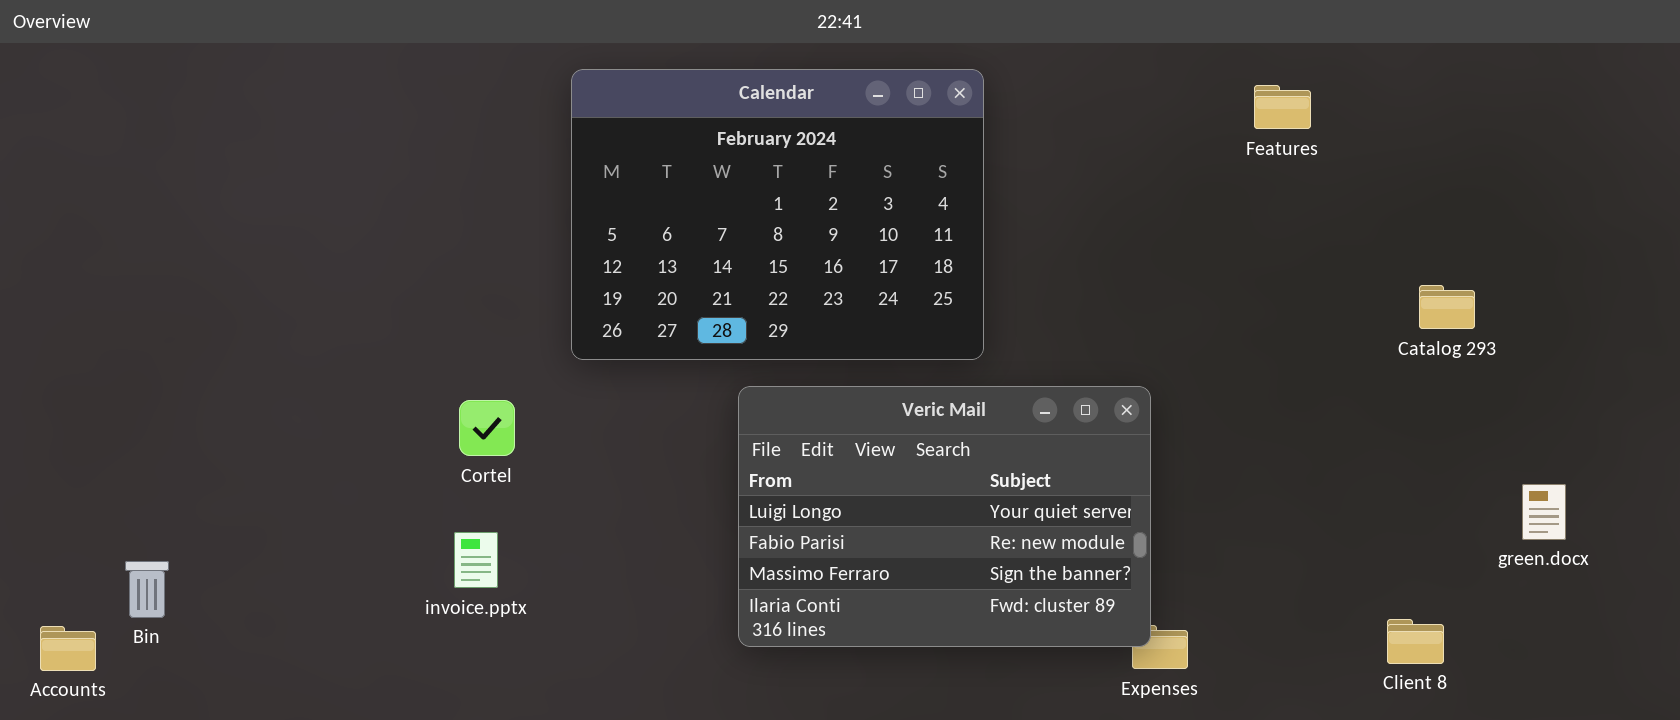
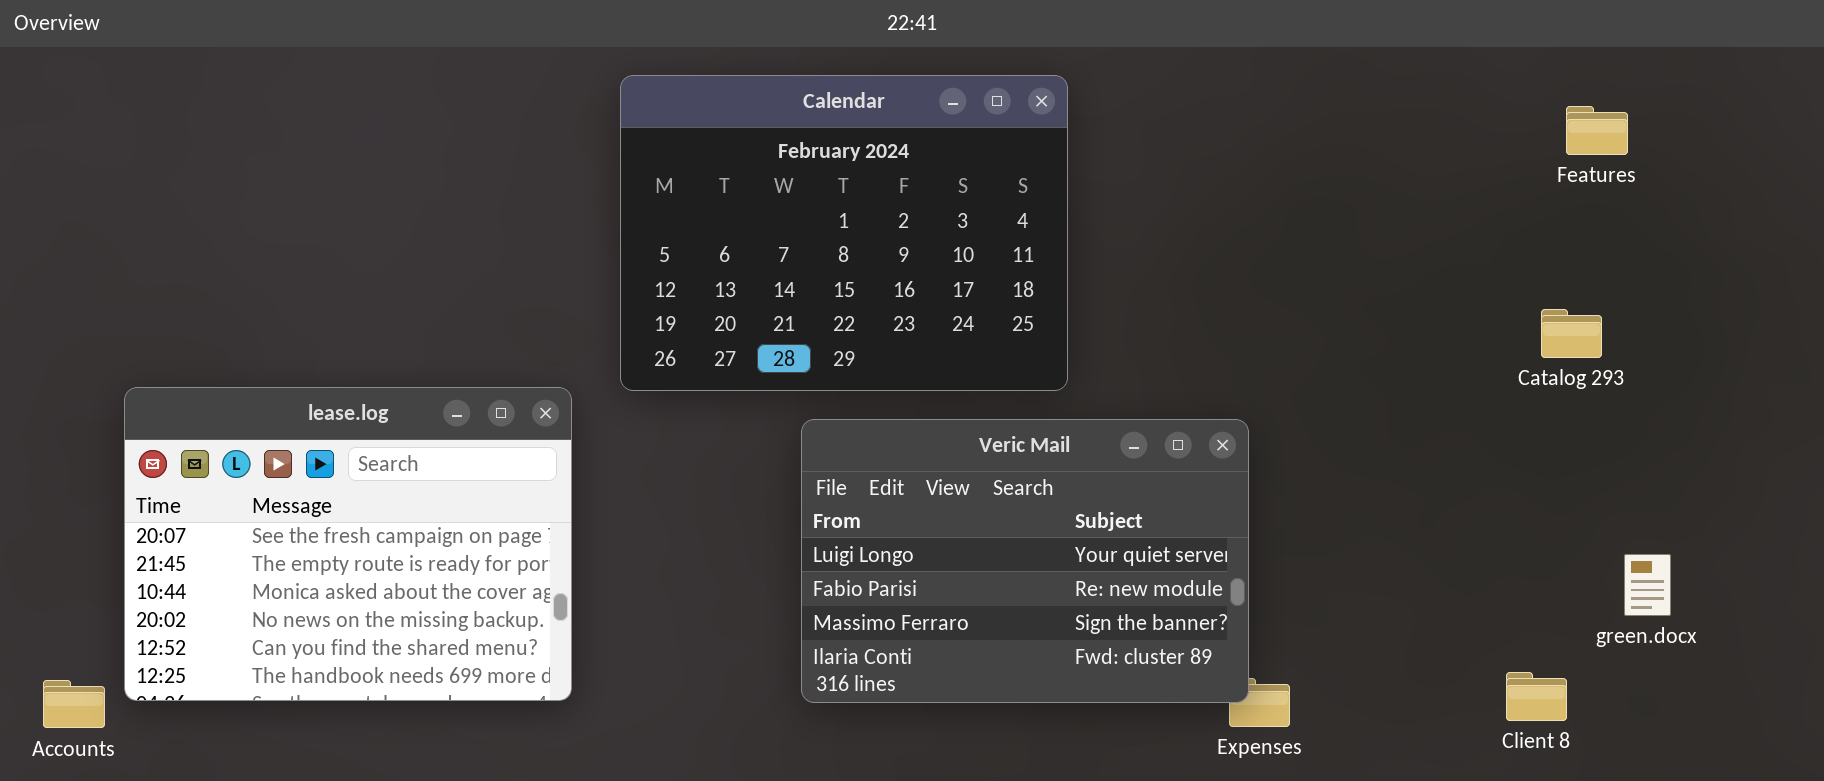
Features: [1254,85,1311,129] -> [1566,106,1628,155], moved
lease.log: none -> [124,387,572,701], opened
green.docx: [1522,484,1566,540] -> [1624,554,1671,616], moved

